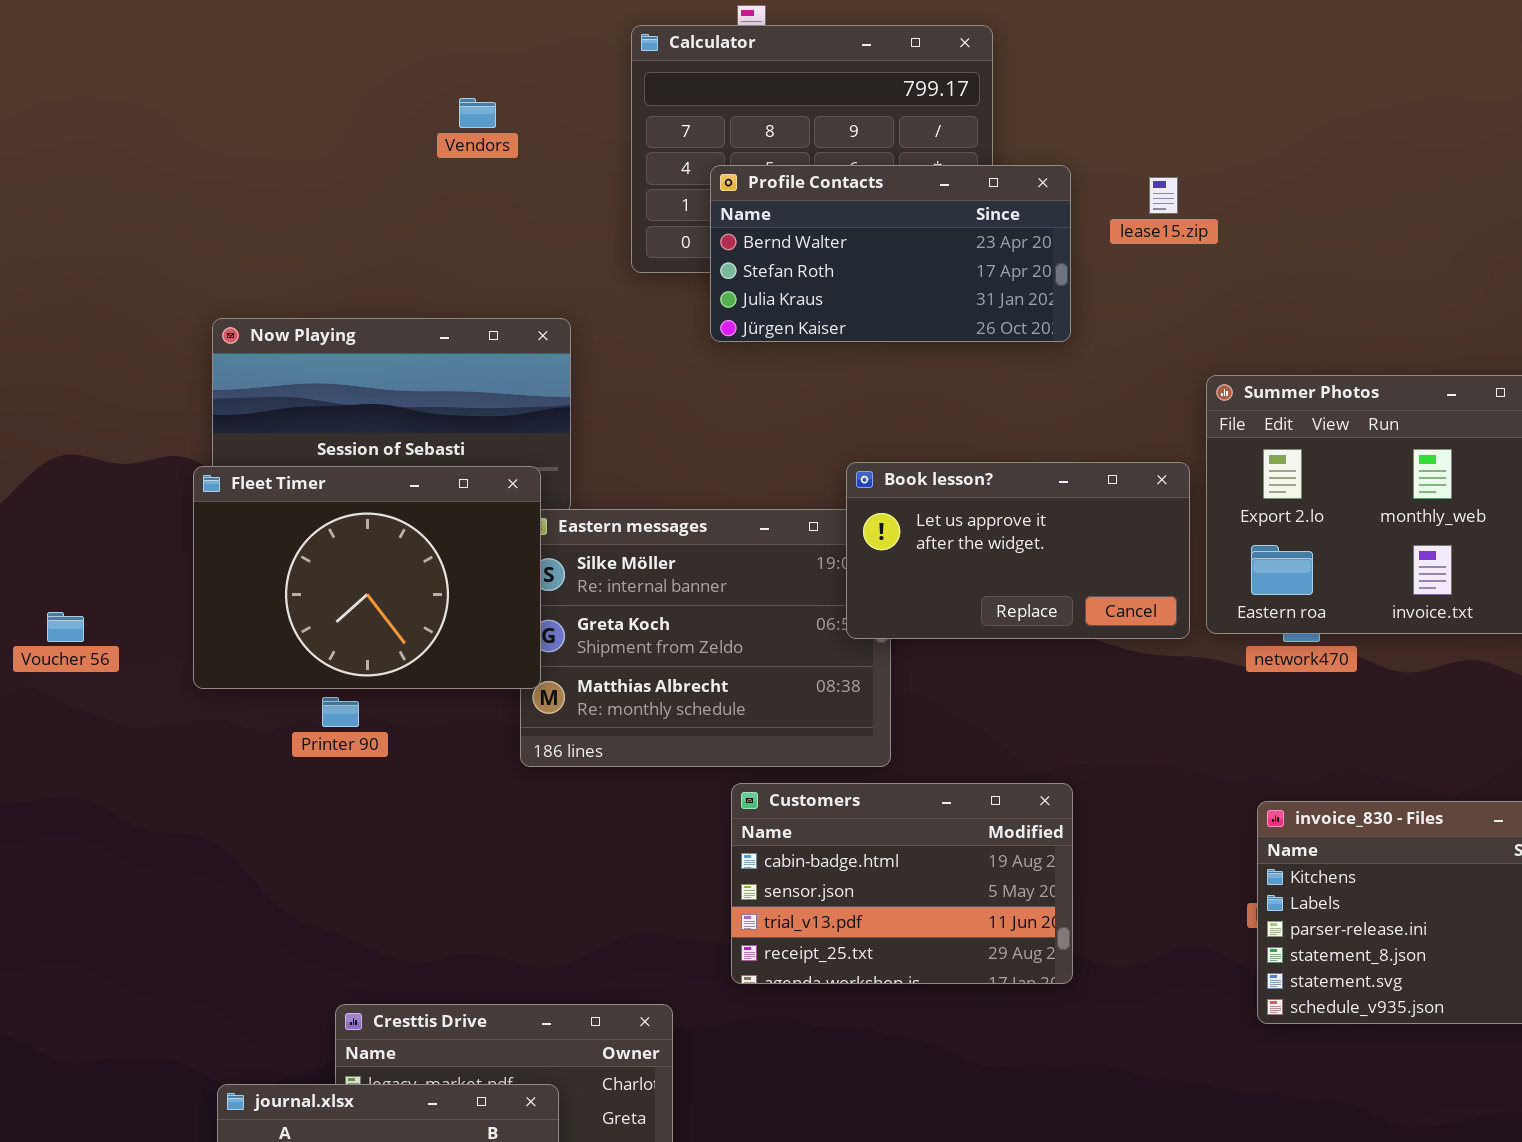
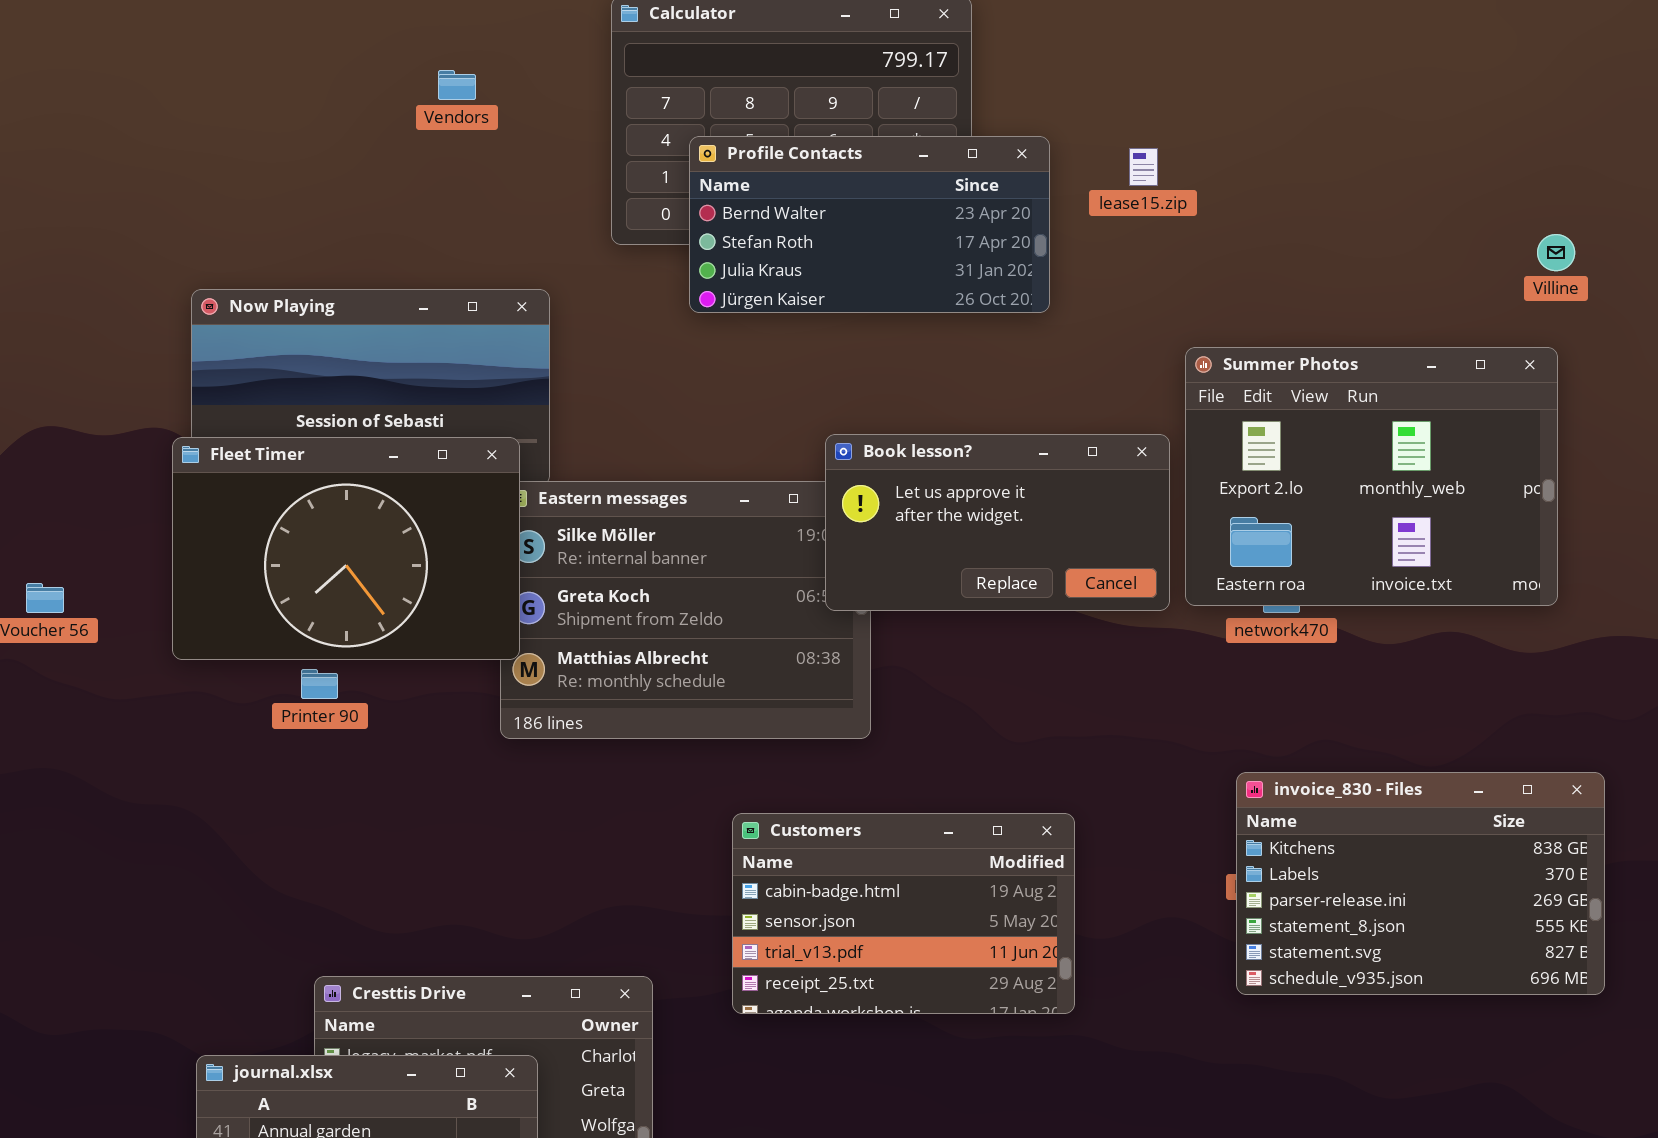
Customers: [731,783,1073,984] -> [732,813,1075,1014], moved

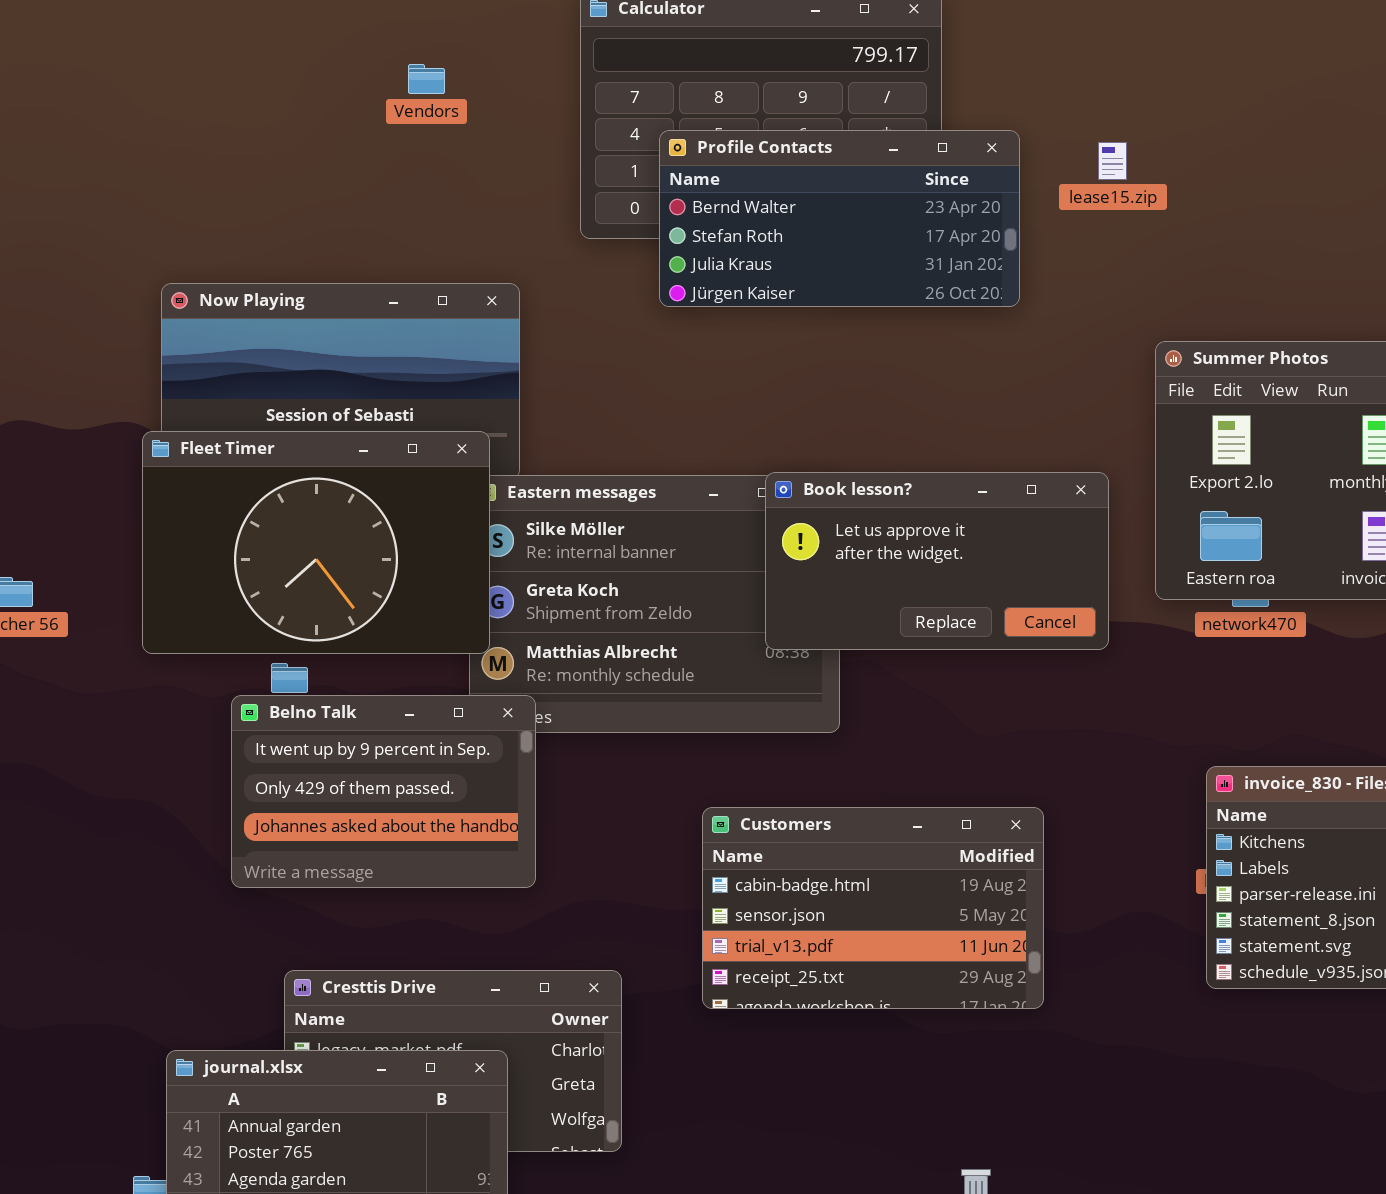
Book lesson?: [825,434,1170,611] -> [765,472,1109,650], moved
Belno Talk: none -> [231,695,536,888], opened

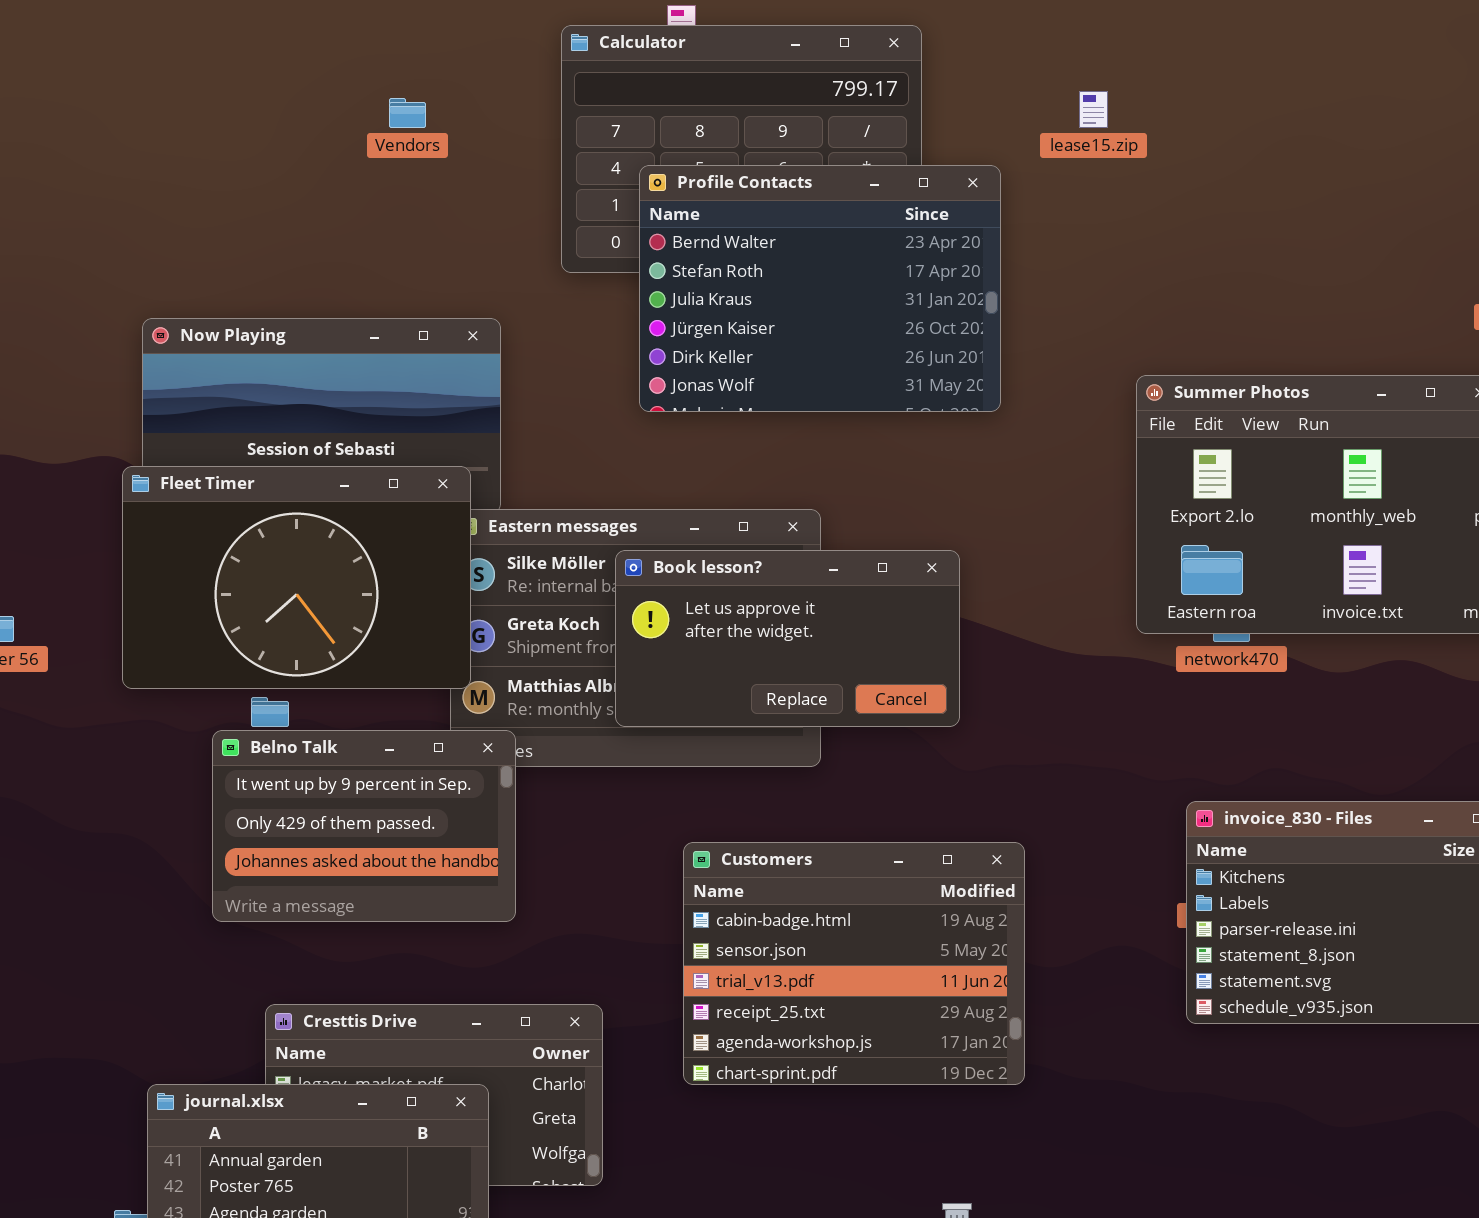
Profile Contacts: [659,130,1020,307] -> [639,165,1001,412], resized
lease15.zip: [1098,142,1127,180] -> [1079,91,1108,128], moved
Book lesson?: [765,472,1109,650] -> [615,550,960,727], moved
Customers: [702,807,1044,1009] -> [683,842,1025,1085], resized

